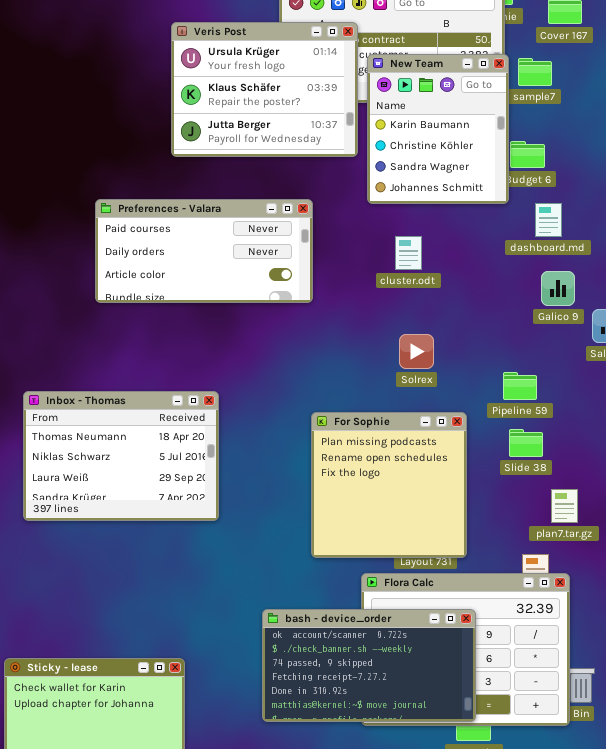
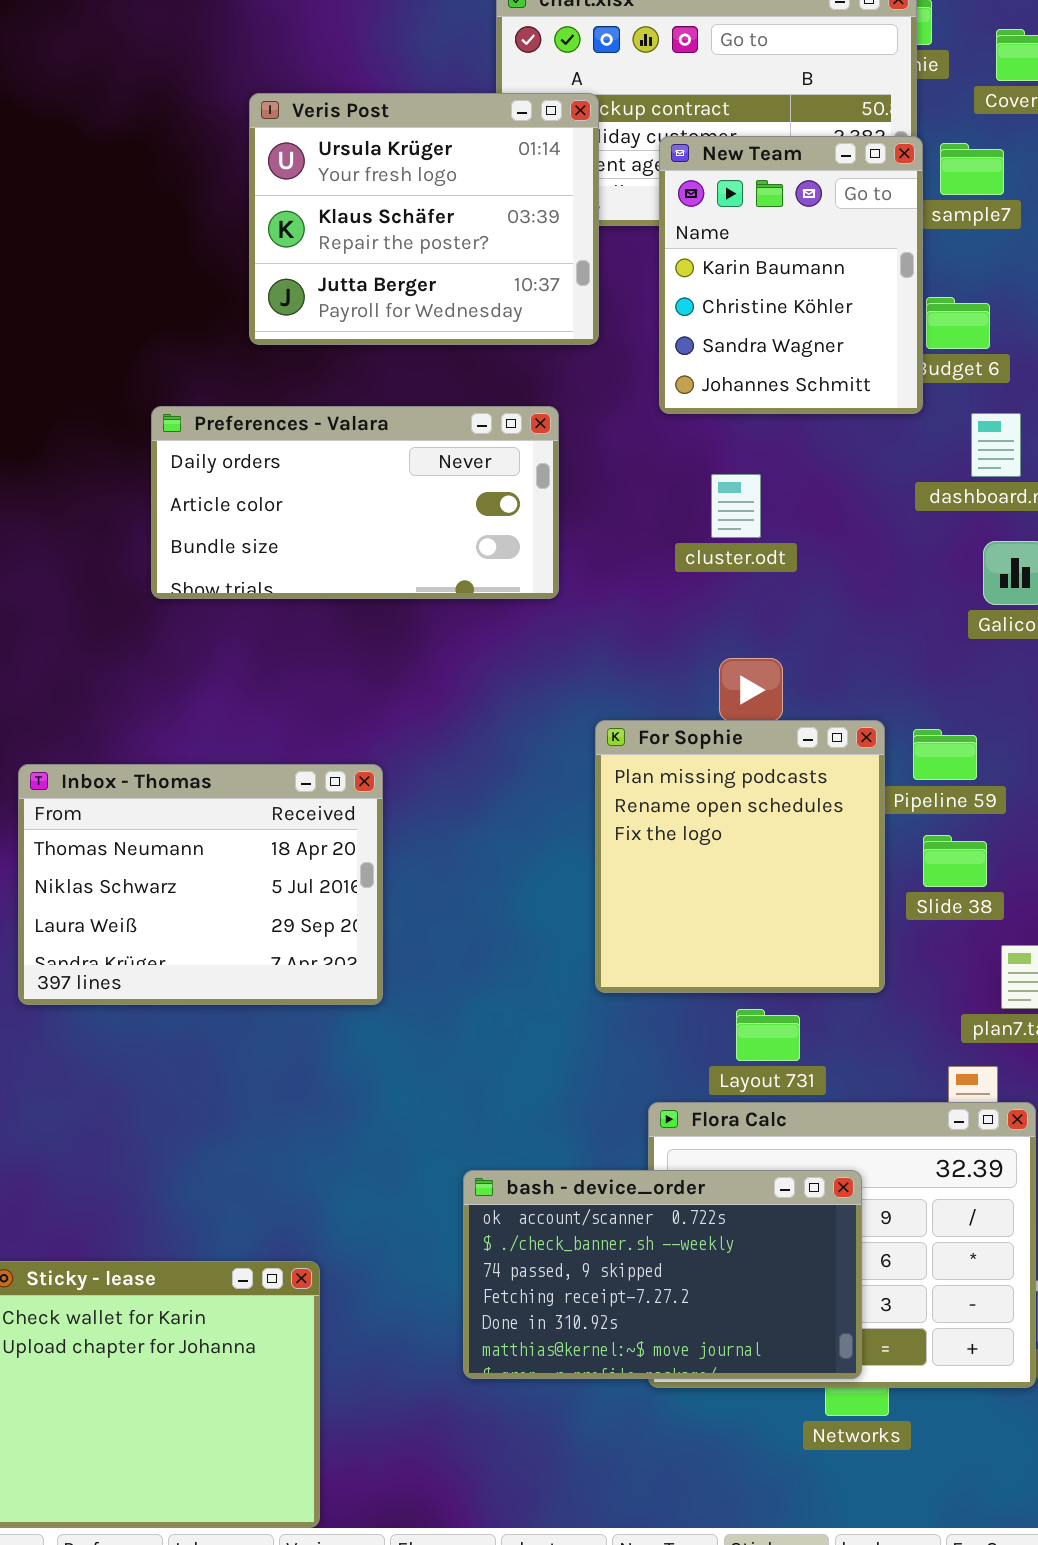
Veris Post: [171,22,358,157] -> [249,93,599,345], moved
Preferences - Valara: [95,199,313,303] -> [151,406,559,599], scrolled down 1 row
For Sophie: [311,412,467,558] -> [595,720,885,993], moved

